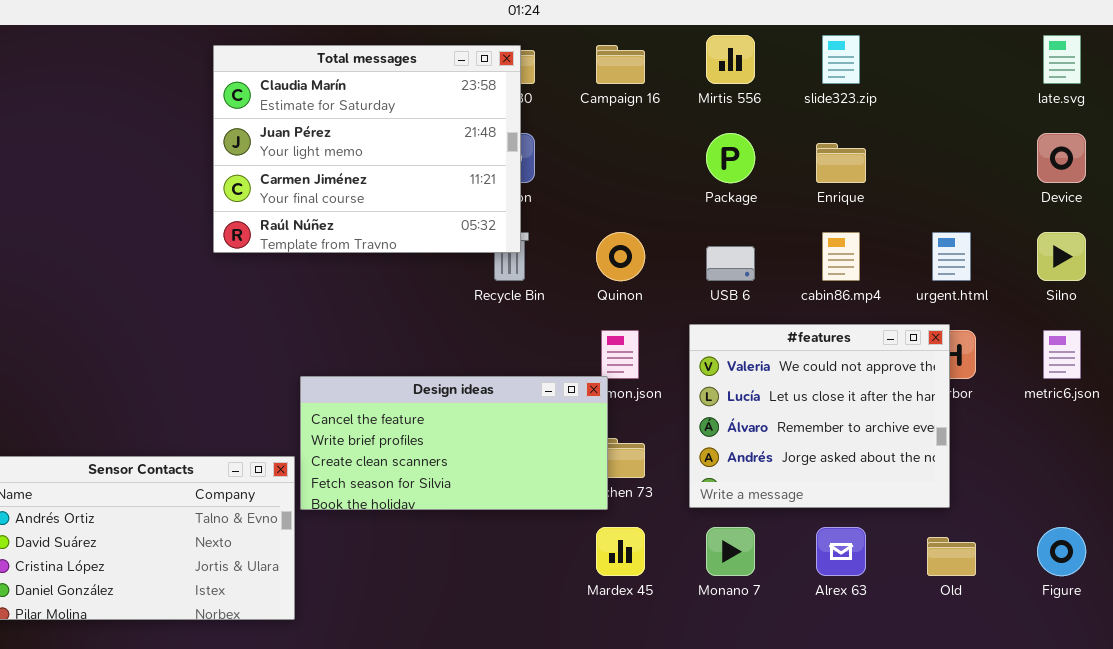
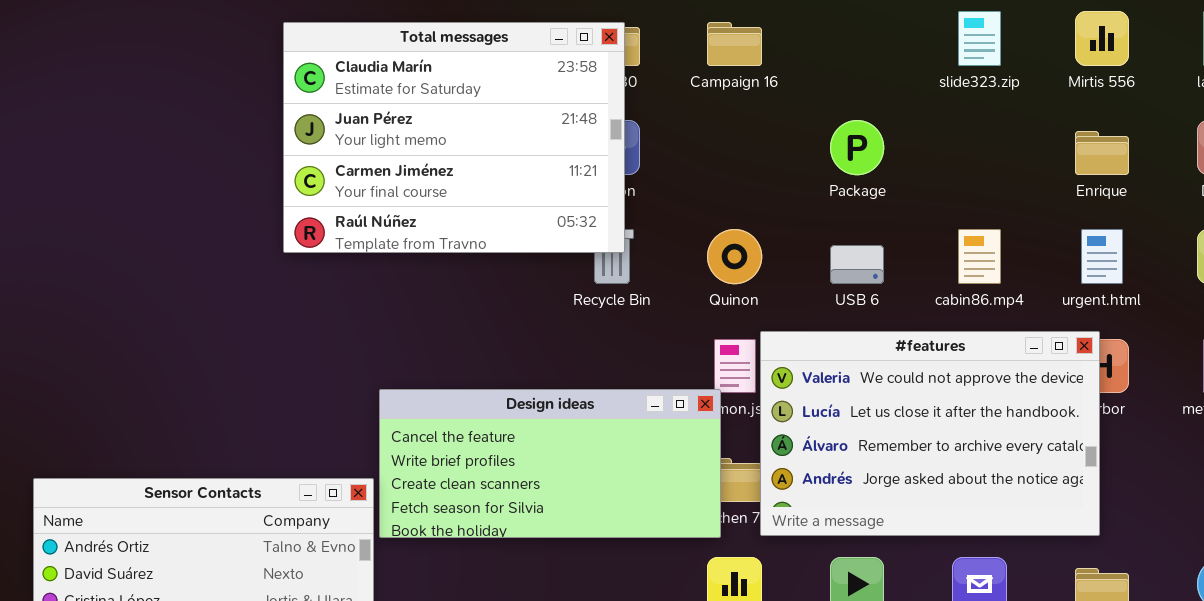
Mirtis 556: [706,35,755,84] -> [1075,11,1129,66], moved
Enrique: [816,143,866,183] -> [1075,131,1129,175], moved
#features: [689,324,950,508] -> [760,331,1100,536], resized

